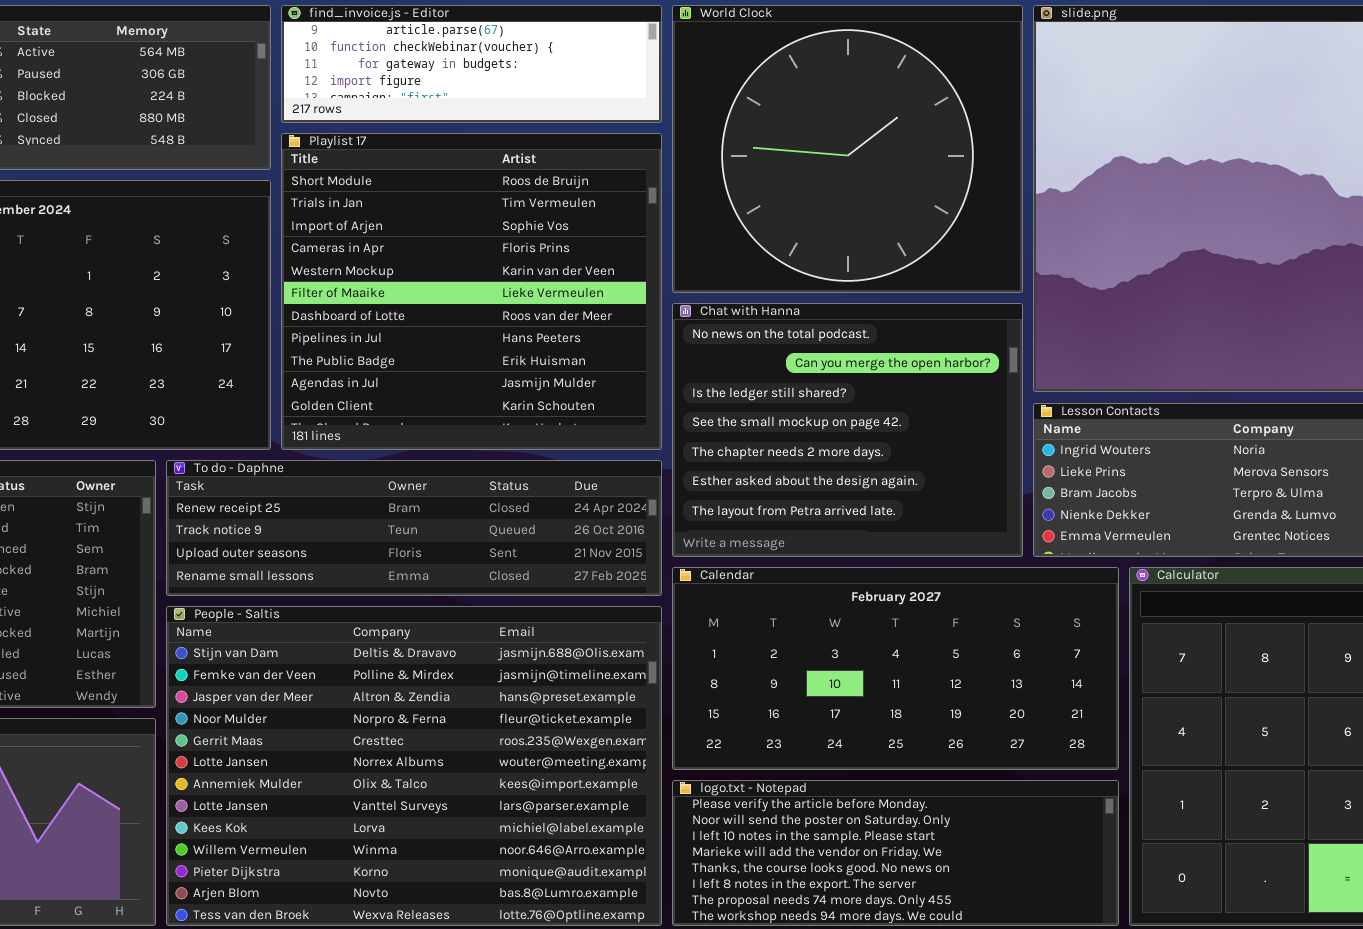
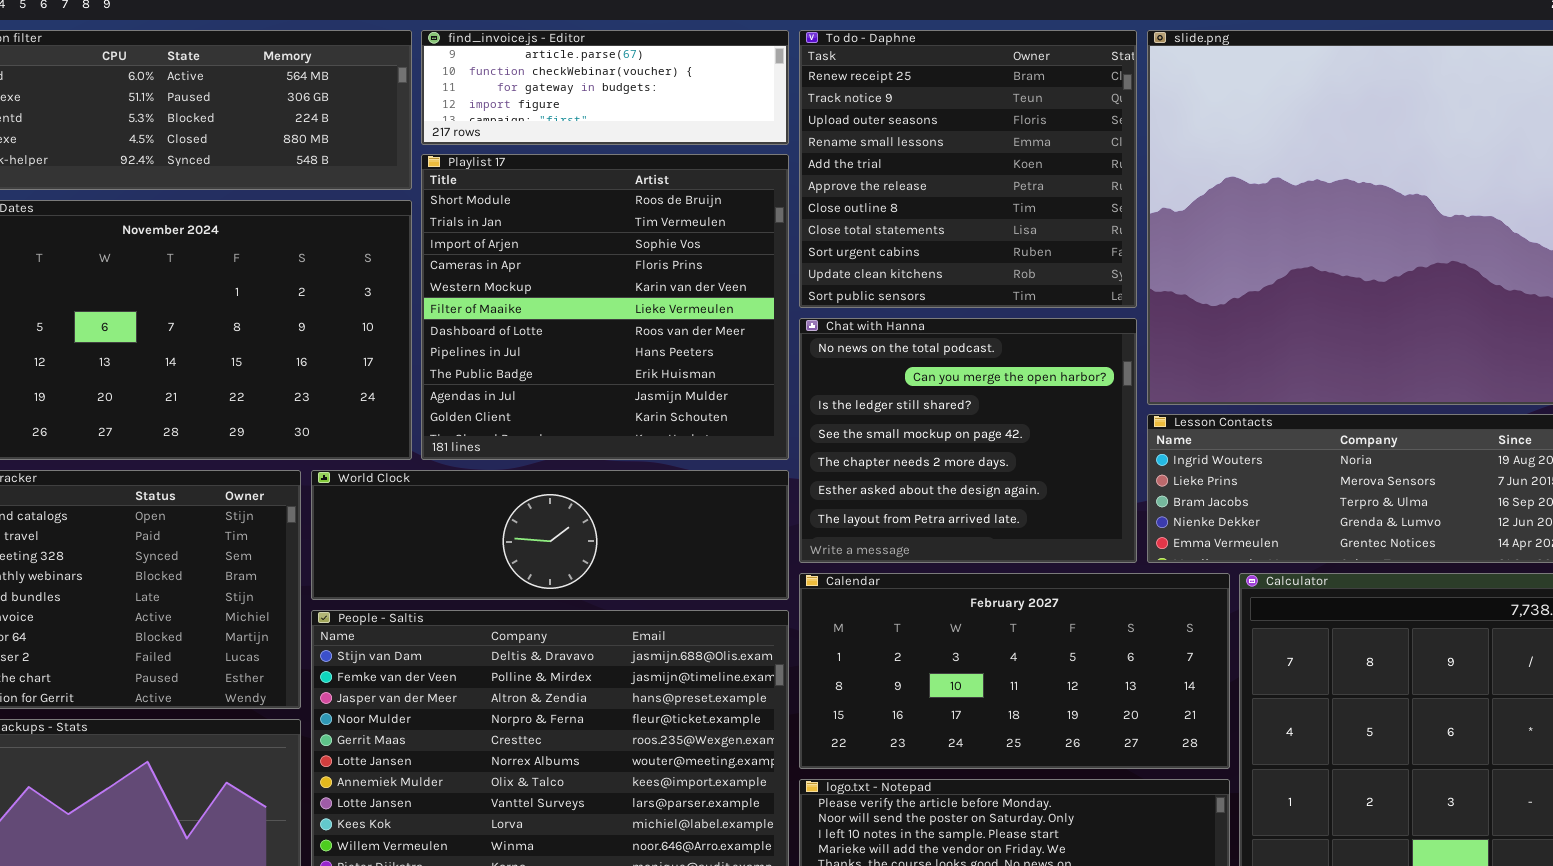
World Clock: [672,5,1023,293] -> [311,470,789,600], moved, resized
To do - Daphne: [166,460,662,596] -> [799,30,1137,308], moved, resized

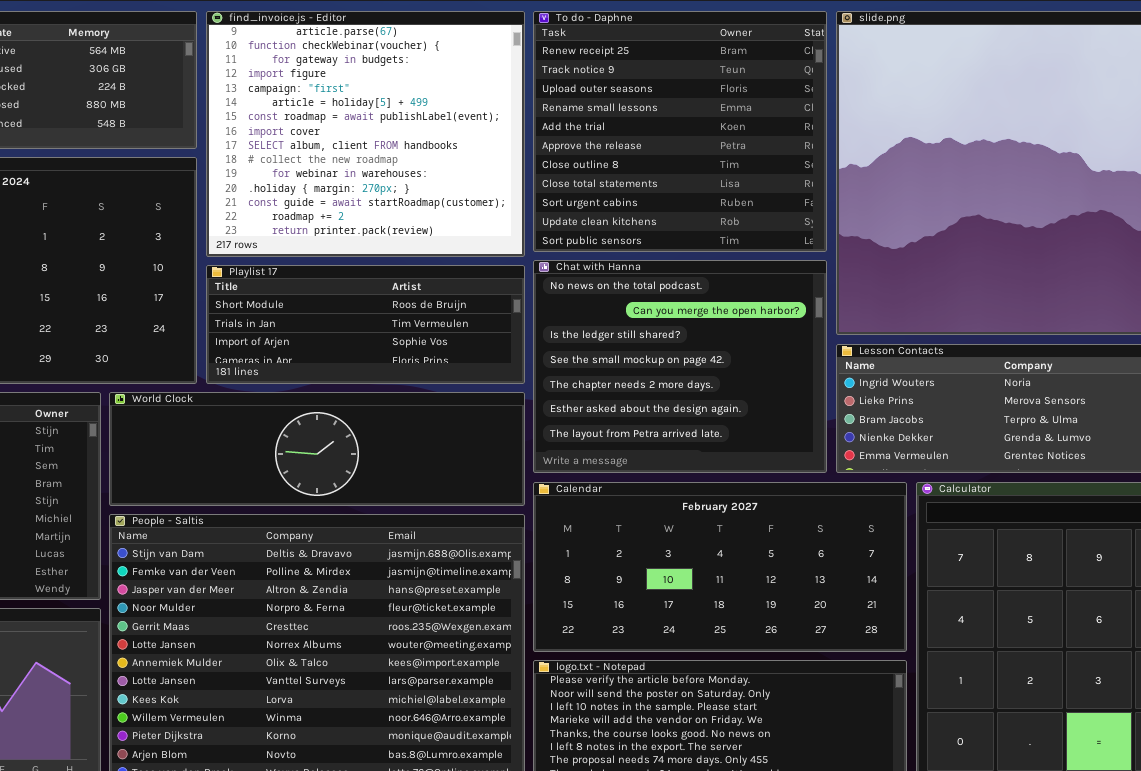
find_invoice.js - Editor: [421,30,789,145] -> [206,11,525,257], resized
Playlist 17: [421,154,789,460] -> [206,265,525,384], resized

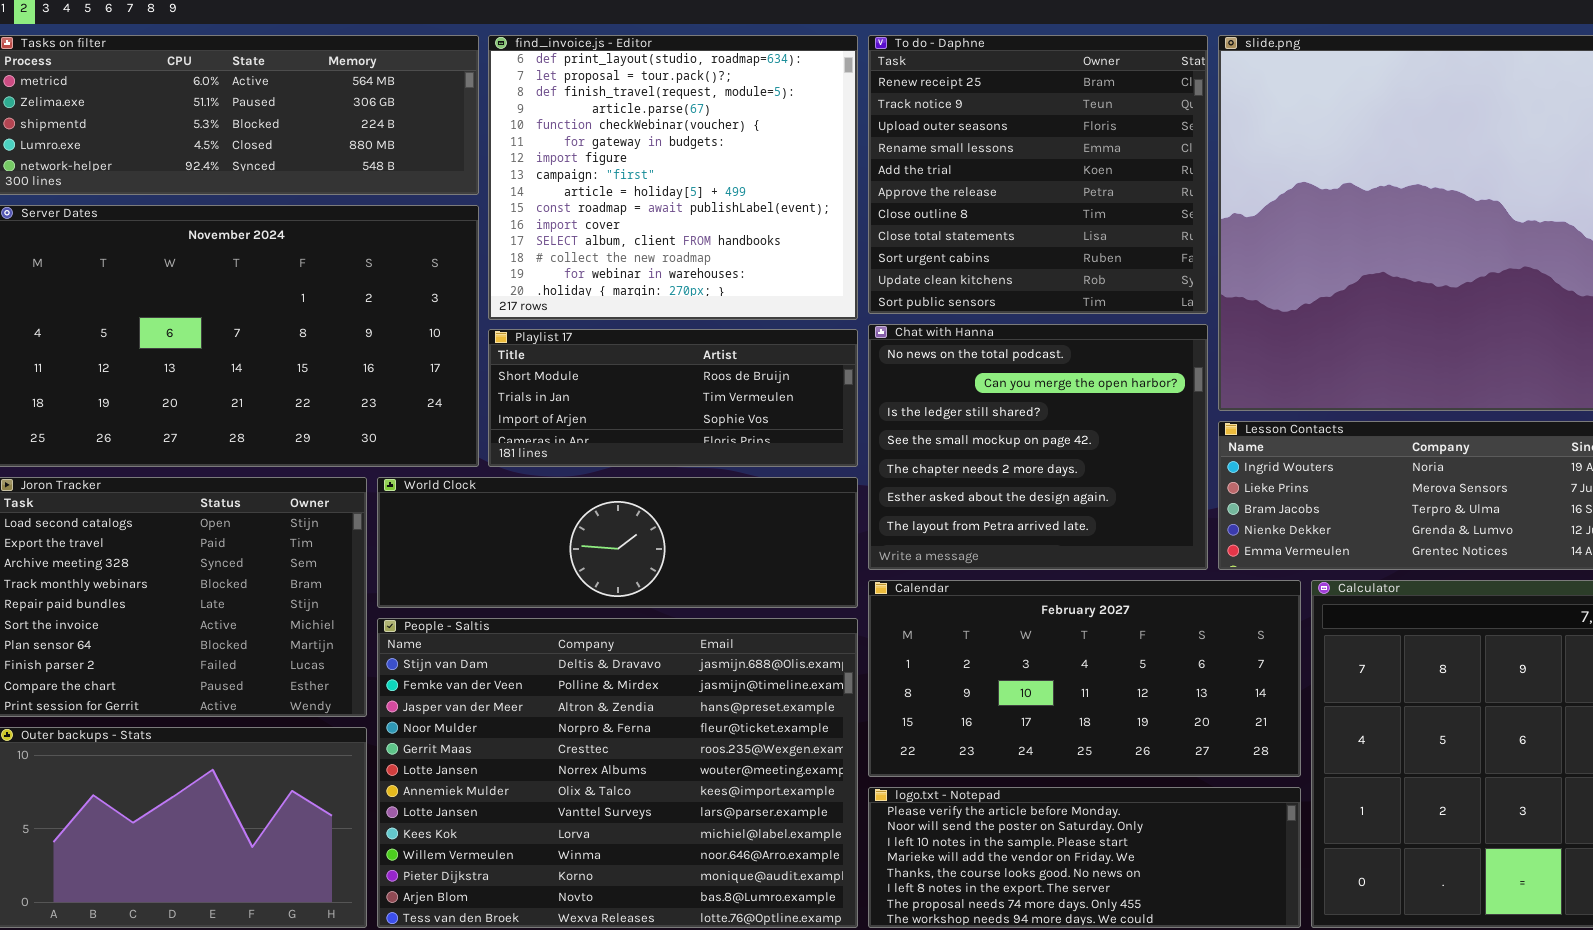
find_invoice.js - Editor: [206,11,525,257] -> [488,35,858,320], scrolled up 3 rows

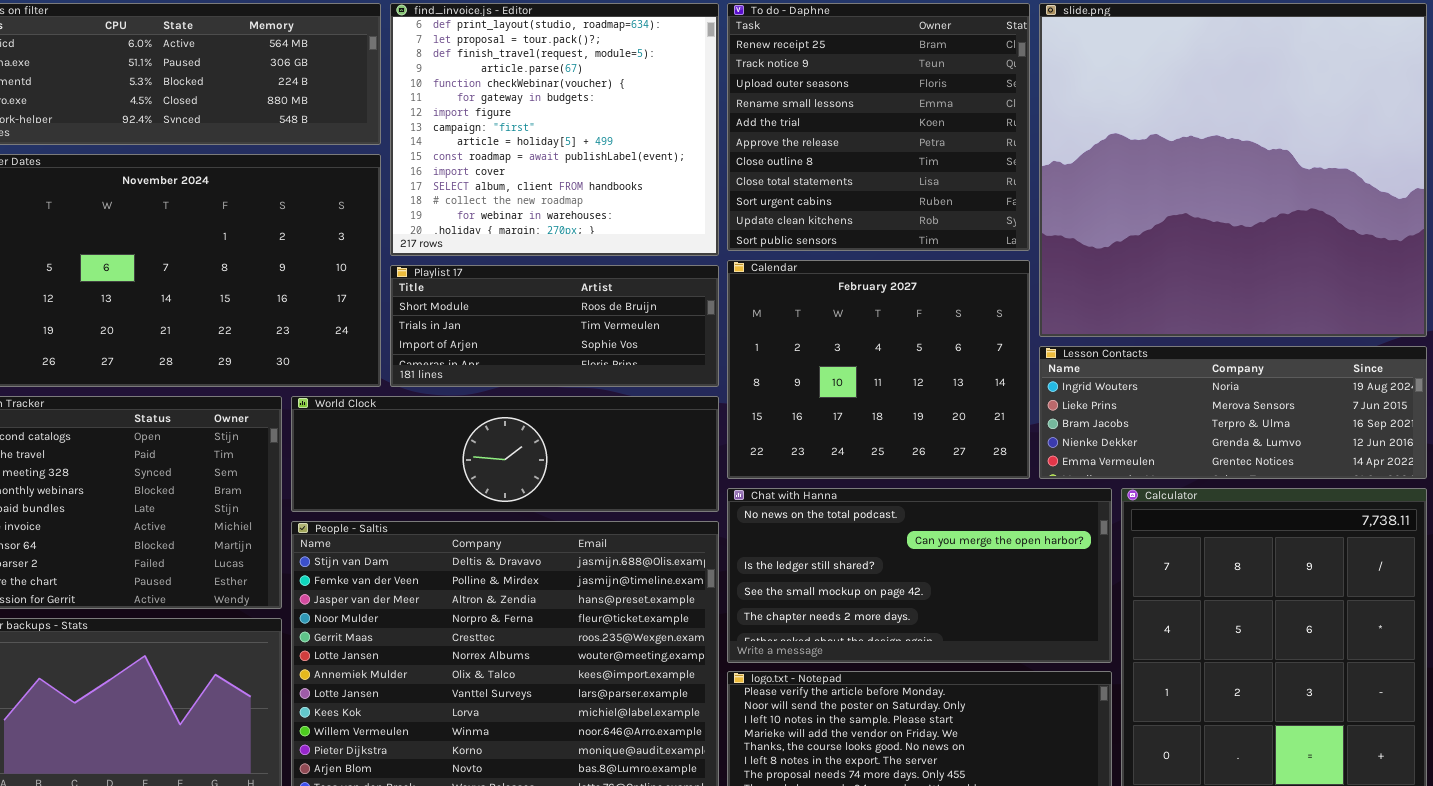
Chat with Hanna: [868,324,1208,570] -> [727,488,1112,663], moved, resized
Calendar: [868,580,1301,777] -> [727,260,1030,479], moved, resized

